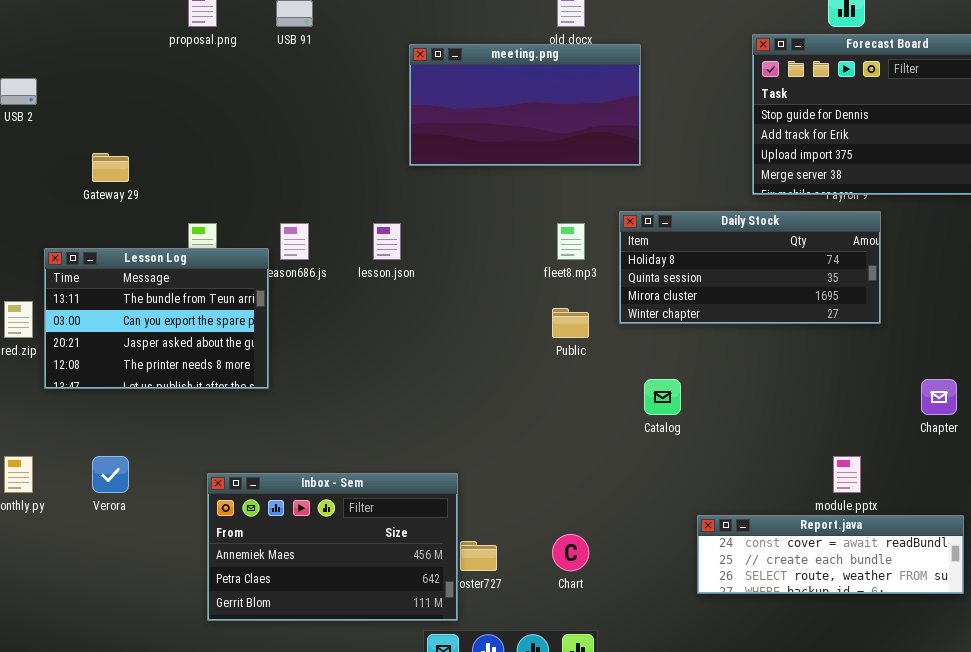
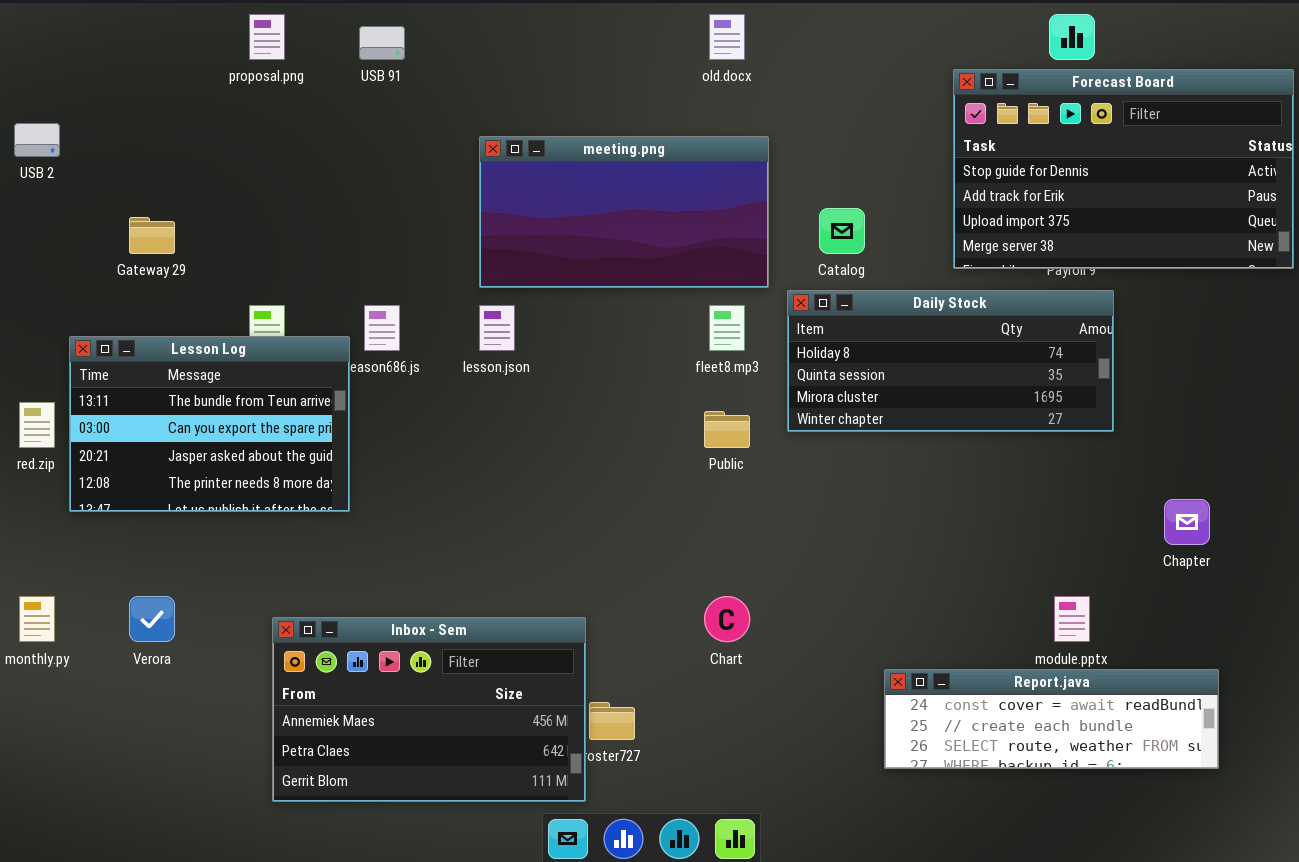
meeting.png: [409,44,641,166] -> [479,136,769,288], moved
Catalog: [644,379,681,415] -> [819,208,865,254], moved
Chart: [552,534,589,571] -> [704,596,750,642], moved

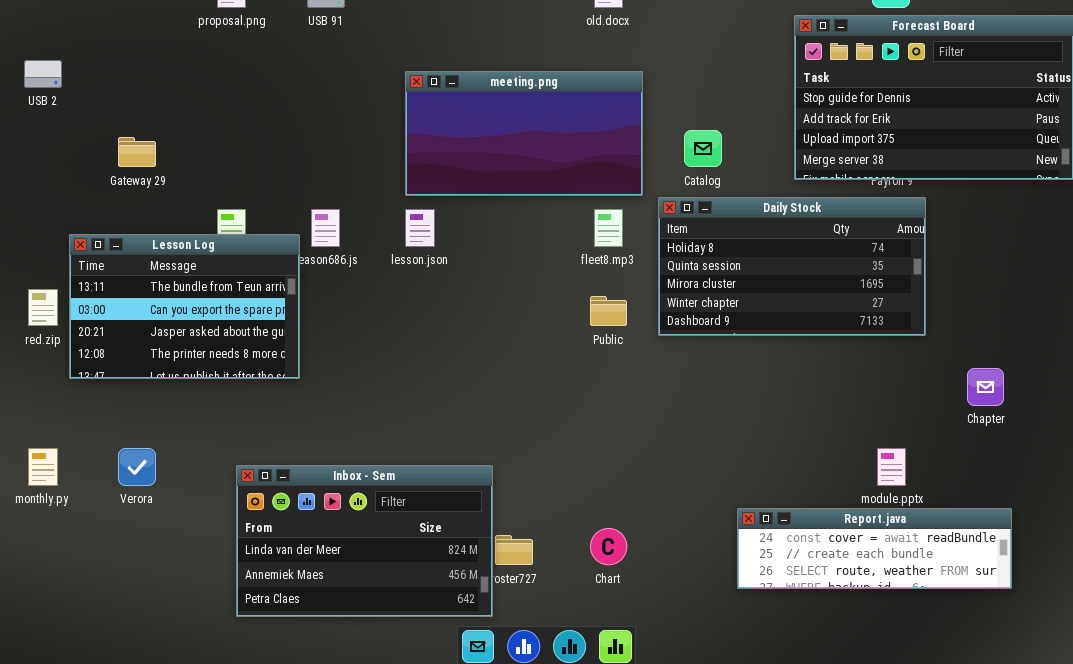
Daily Stock: [787,290,1114,432] -> [658,197,926,336], resized
Chart: [704,596,750,642] -> [590,528,627,565], moved
Inbox - Sem: [272,617,586,802] -> [236,465,493,617], scrolled up 1 row

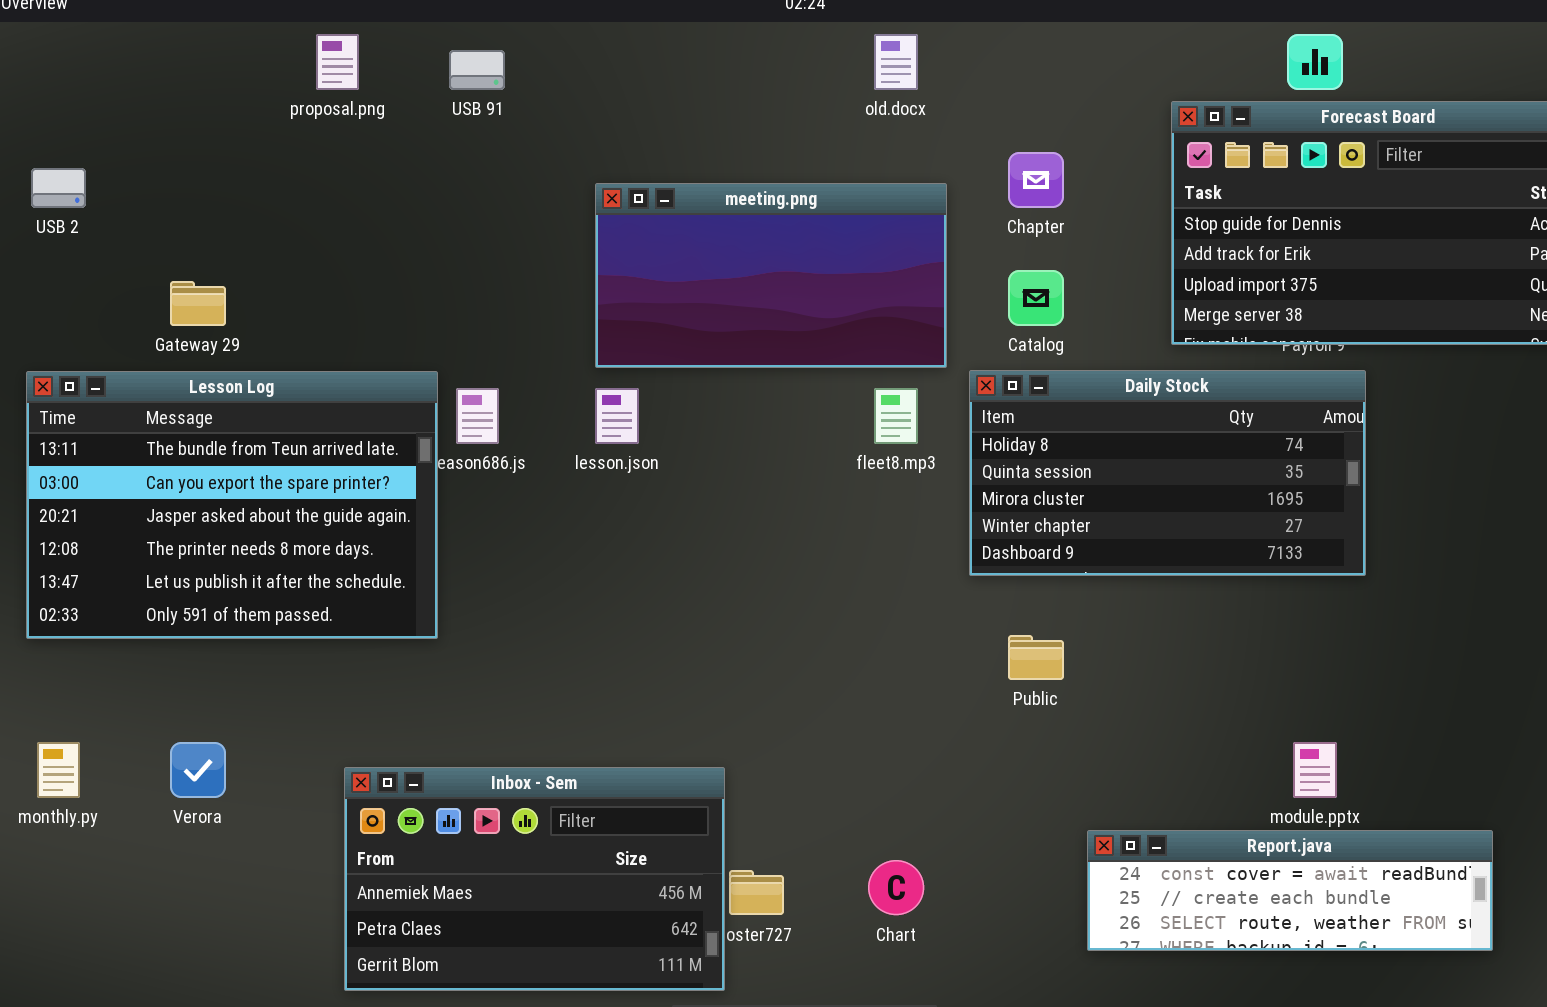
Lesson Log: [69,234,300,379] -> [26,371,438,639], resized
Public: [590,296,627,326] -> [1008,635,1064,680], moved
Chapter: [967,368,1004,406] -> [1008,152,1064,208], moved
Inbox - Sem: [236,465,493,617] -> [344,767,725,991], scrolled down 1 row

